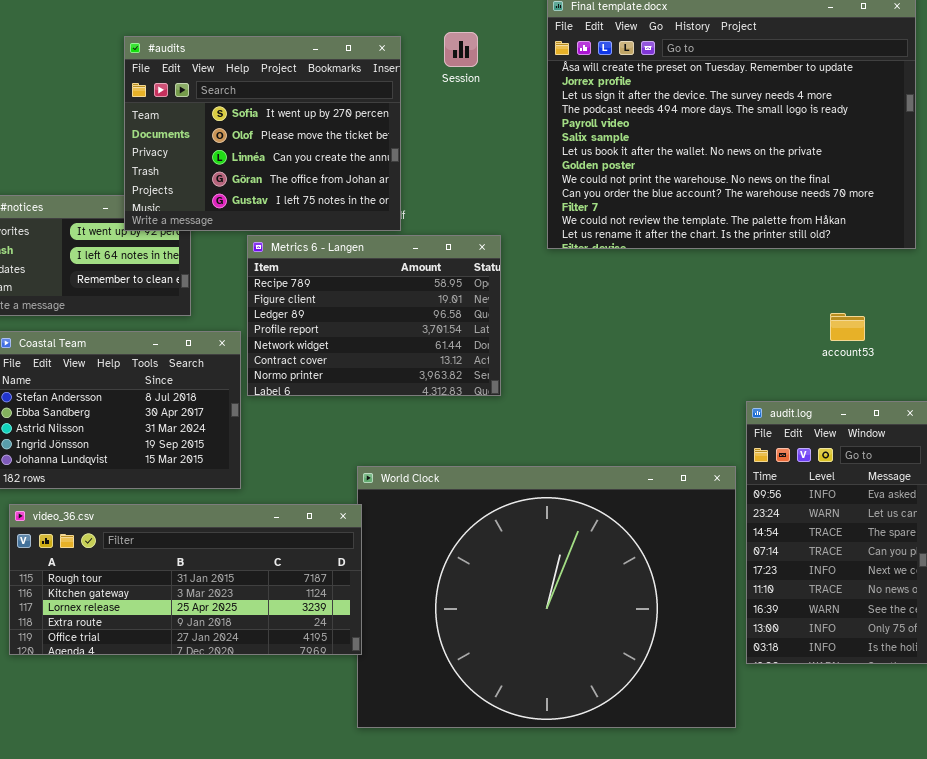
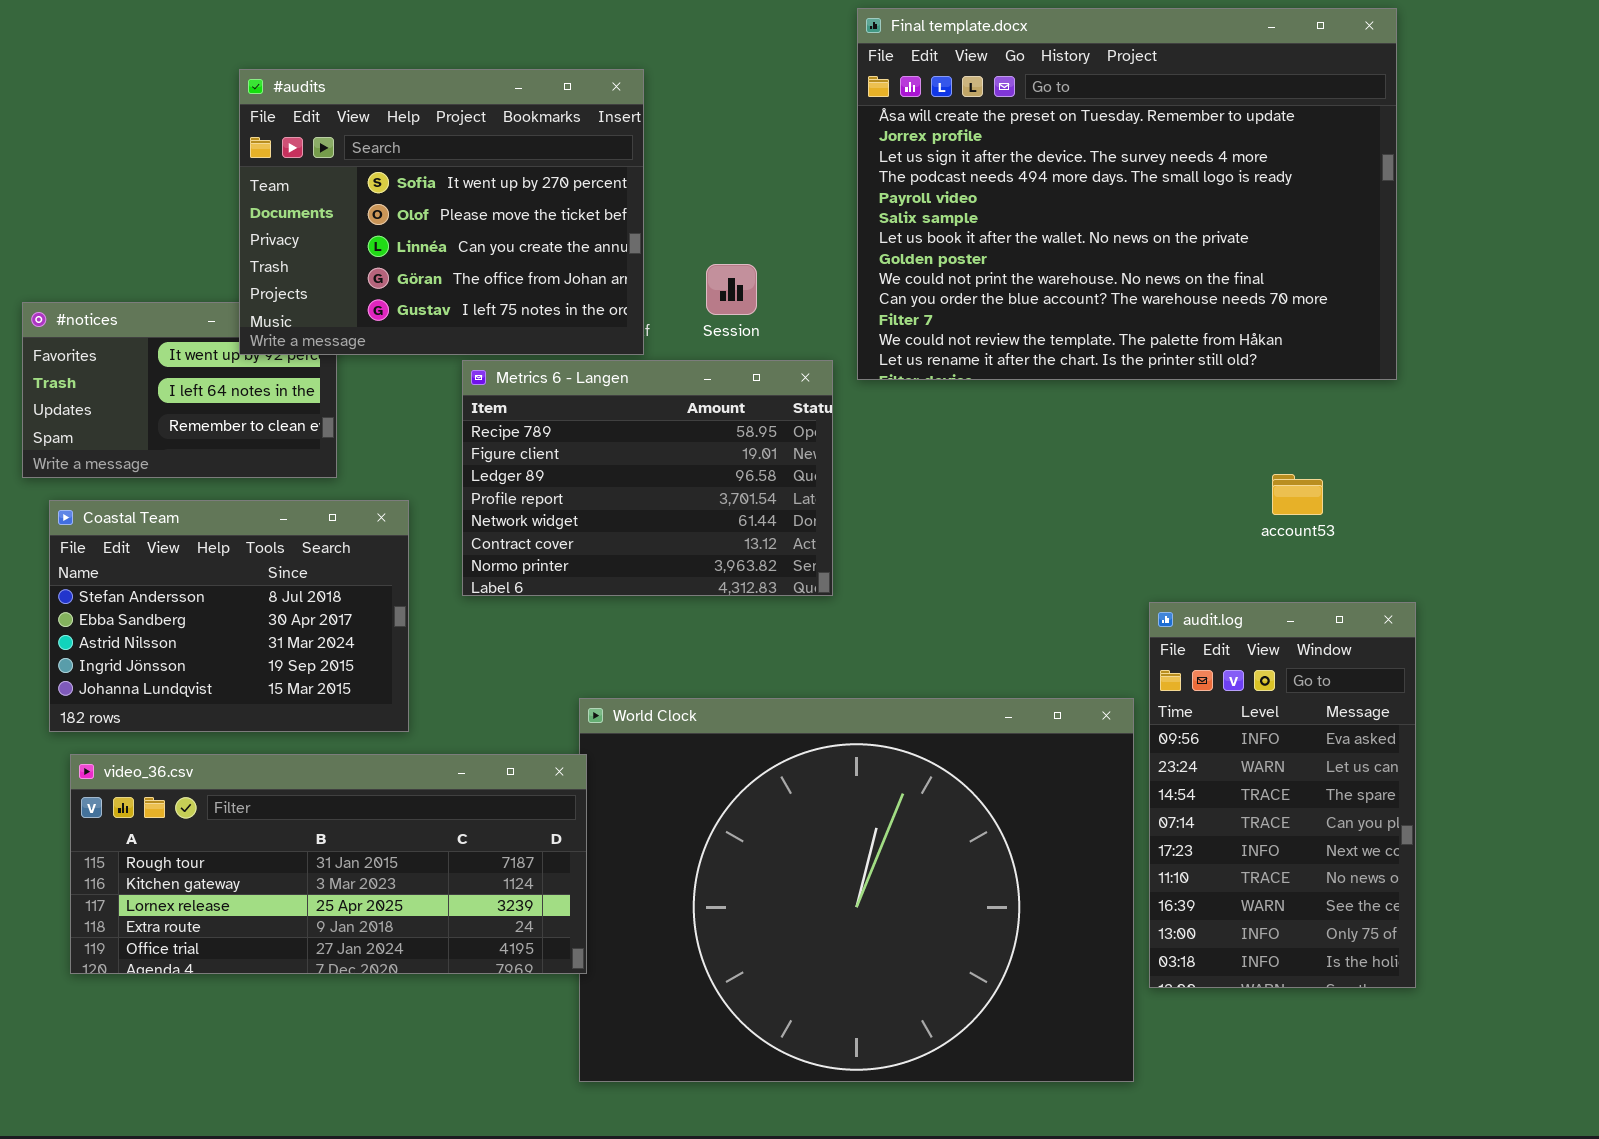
Session: [444,32,478,67] -> [706,264,757,315], moved
Metrics 6 - Langen: [247,235,501,396] -> [462,360,833,596], moved

